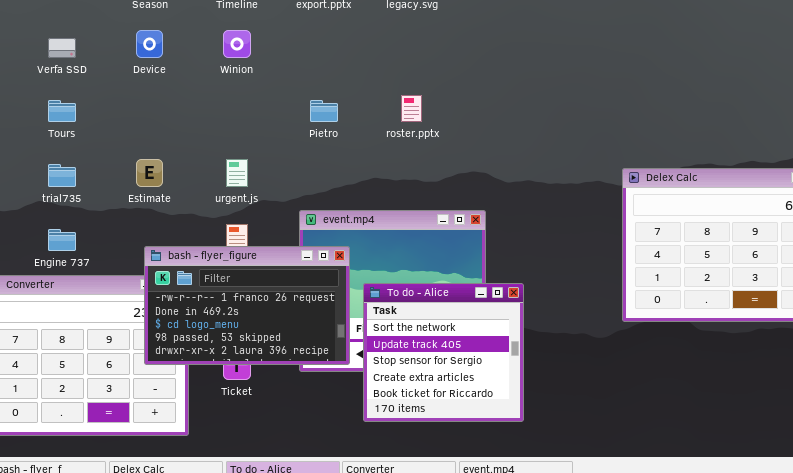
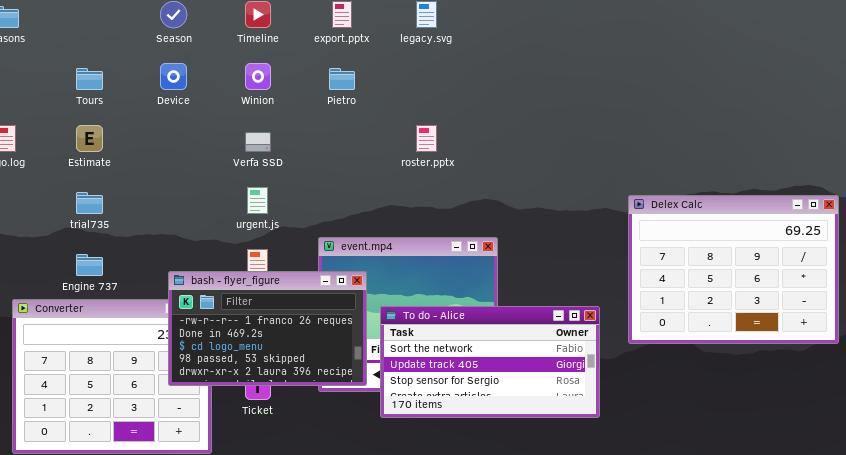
Verfa SSD: [48,38,76,58] -> [245,132,271,152], moved
Tours: [48,100,76,122] -> [76,68,103,90], moved
Pietro: [310,100,338,122] -> [329,68,355,90], moved
Estimate: [136,159,163,187] -> [76,125,103,152], moved
To do - Alice: [363,283,524,422] -> [380,306,600,418], resized

